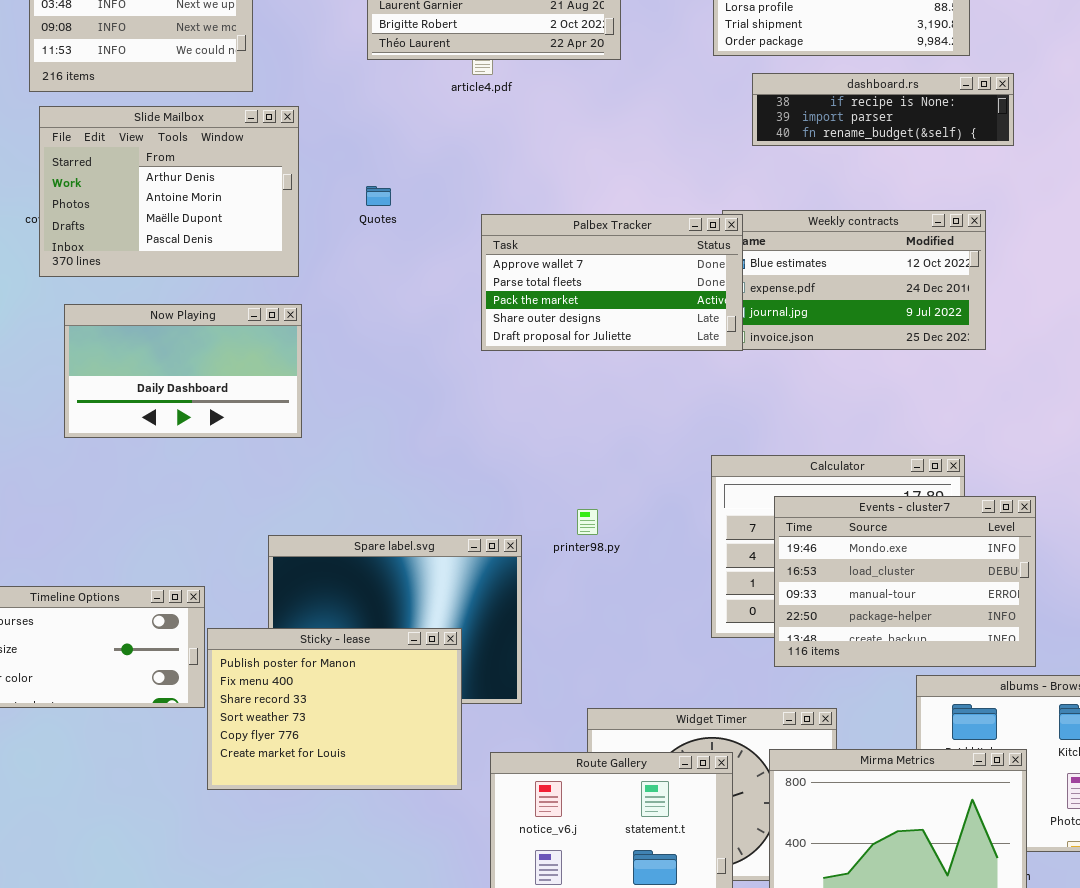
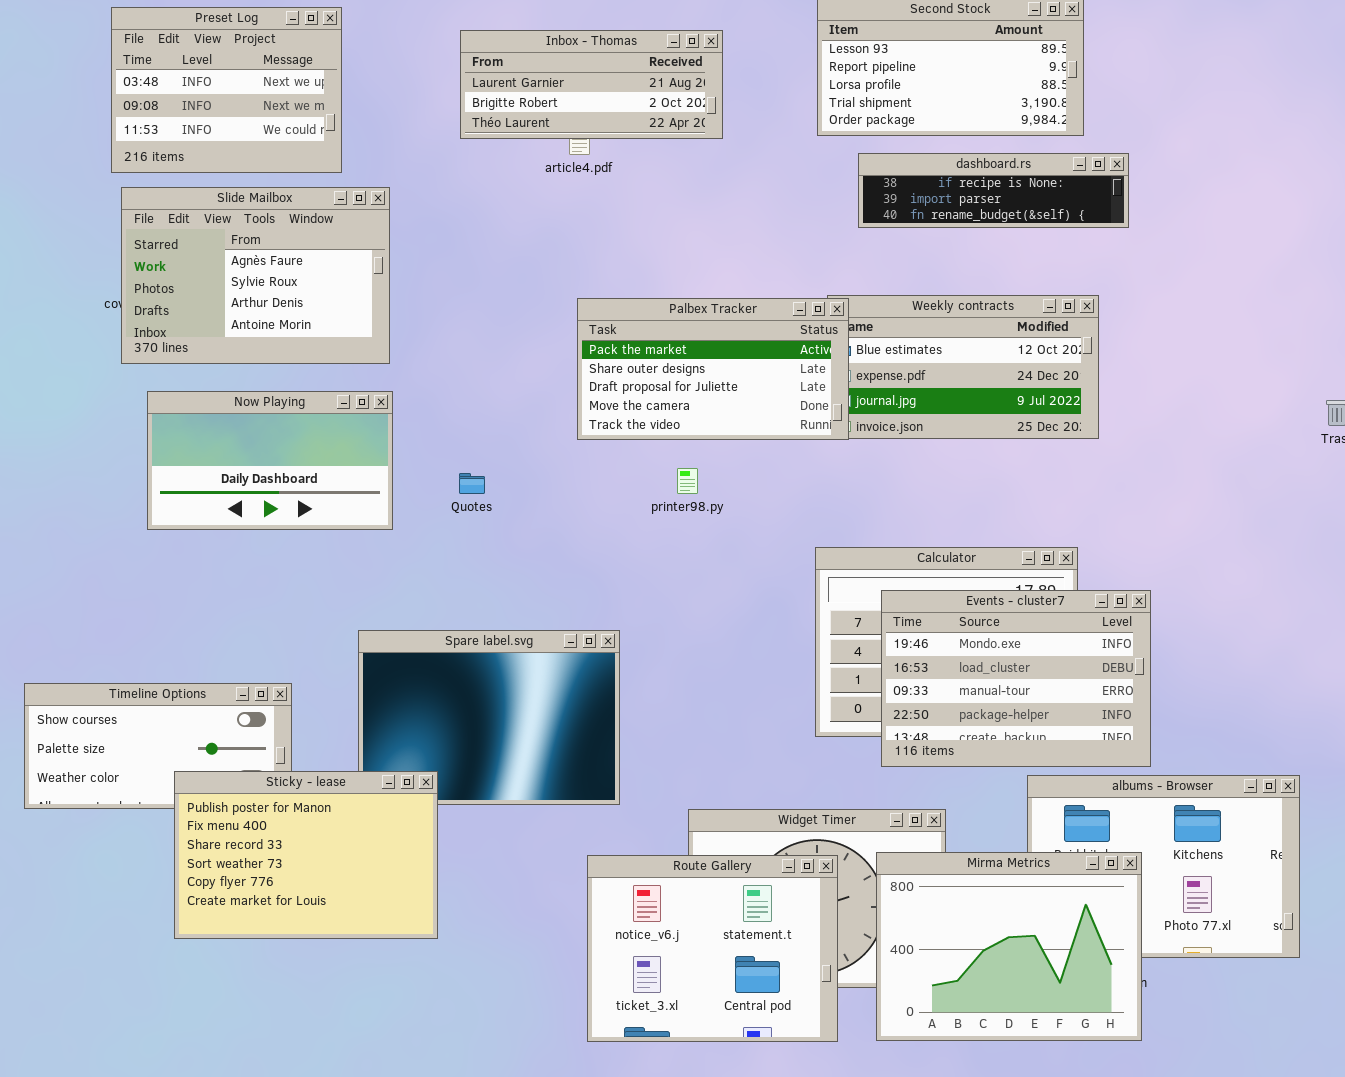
Slide Mailbox: [39,106,299,277] -> [121,187,390,364], scrolled up 2 rows
Quotes: [366,186,391,206] -> [459,473,485,494], moved
Palbex Tracker: [481,214,743,351] -> [577,298,849,440], scrolled down 2 rows
printer98.py: [577,509,598,535] -> [677,468,698,494], moved
Sticky - lease: [207,628,462,790] -> [174,771,438,939], moved

